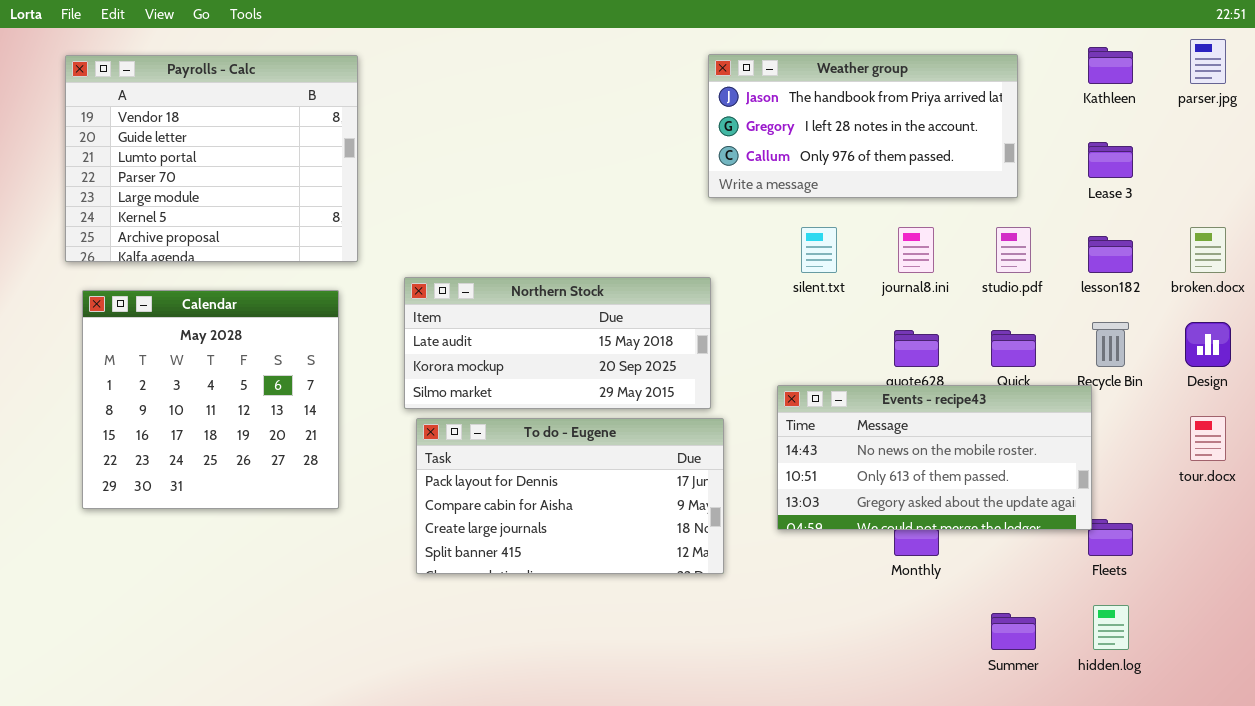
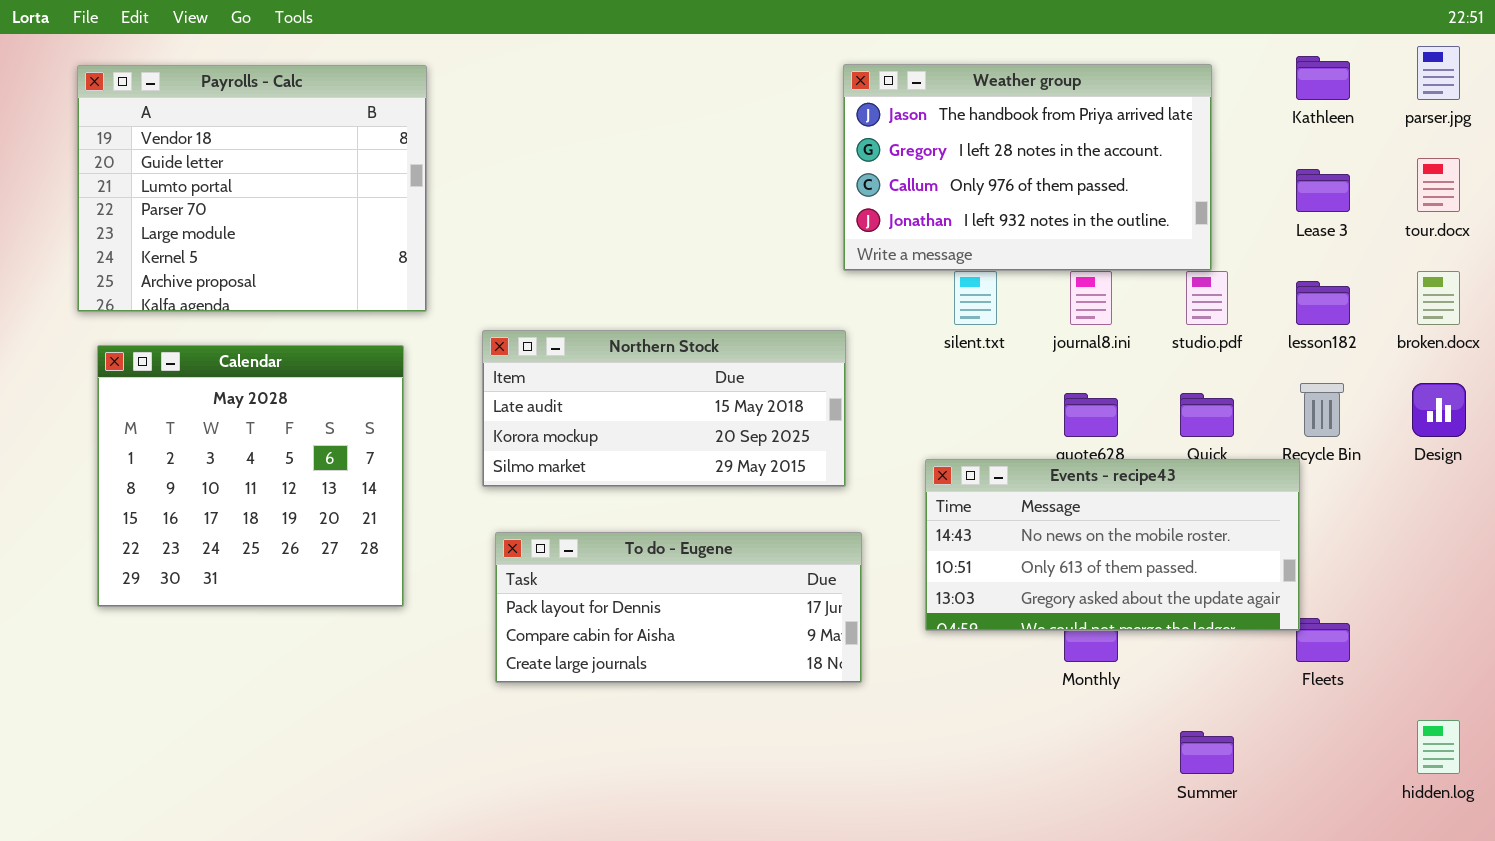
Weather group: [708,54,1018,198] -> [843,64,1212,271], resized
tour.docx: [1190,416,1226,461] -> [1417,158,1460,212], moved
To do - Eugene: [416,418,724,574] -> [495,532,862,683], resized
hidden.log: [1093,605,1129,650] -> [1417,720,1460,774], moved

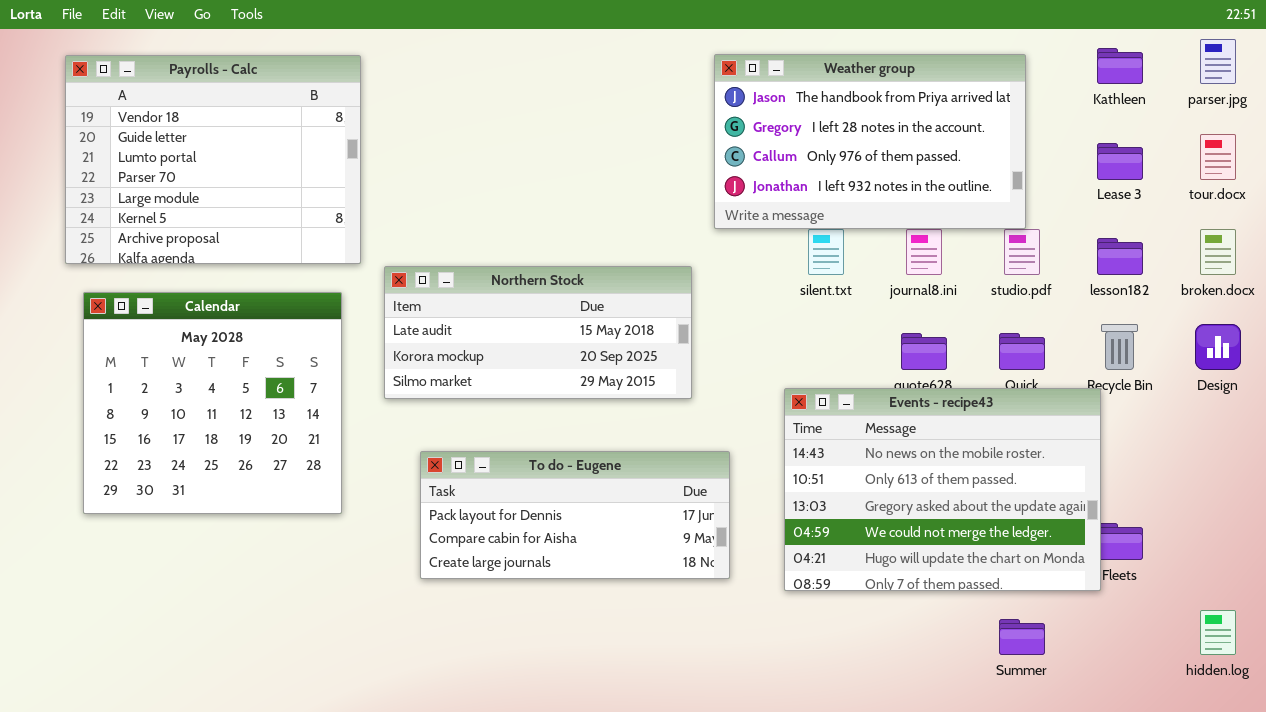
Northern Stock: [482,330,846,487] -> [384,266,692,399], moved
Events - recipe43: [925,459,1300,631] -> [784,388,1101,591], resized

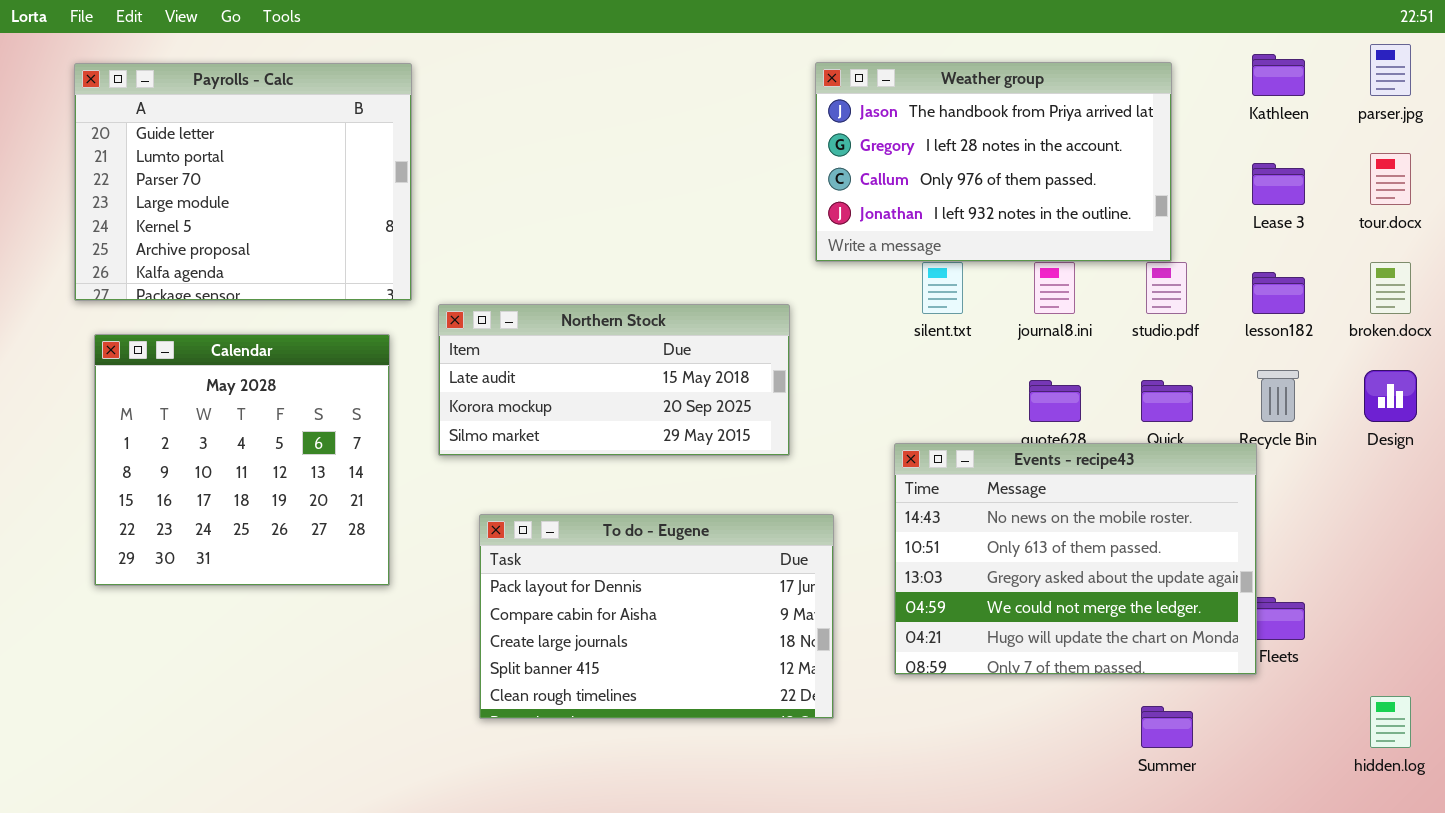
Payrolls - Calc: [65,55,361,264] -> [74,63,412,301], scrolled down 1 row
To do - Eugene: [420,451,730,579] -> [479,514,834,719], resized

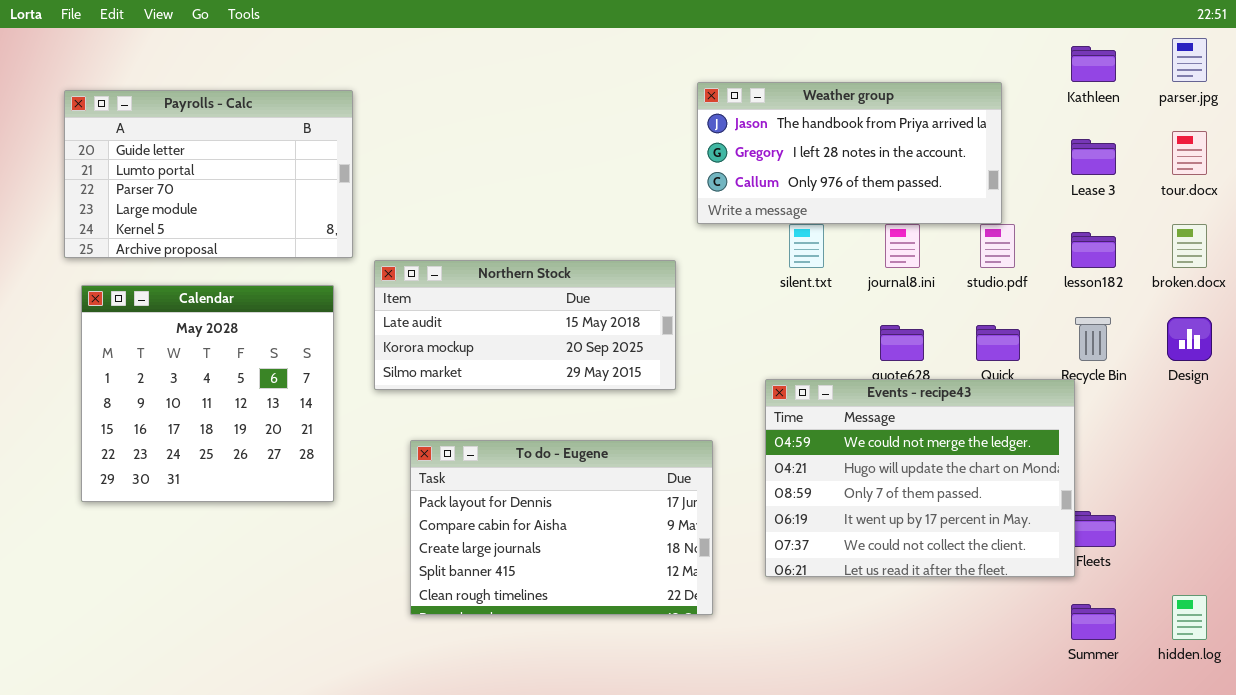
Weather group: [815,62,1172,262] -> [697,82,1002,224], resized
Payrolls - Calc: [74,63,412,301] -> [64,90,353,258], resized
Events - recipe43: [894,443,1257,675] -> [765,379,1075,577], scrolled down 3 rows
Summer: [1141,706,1193,748] -> [1071,604,1116,640], moved

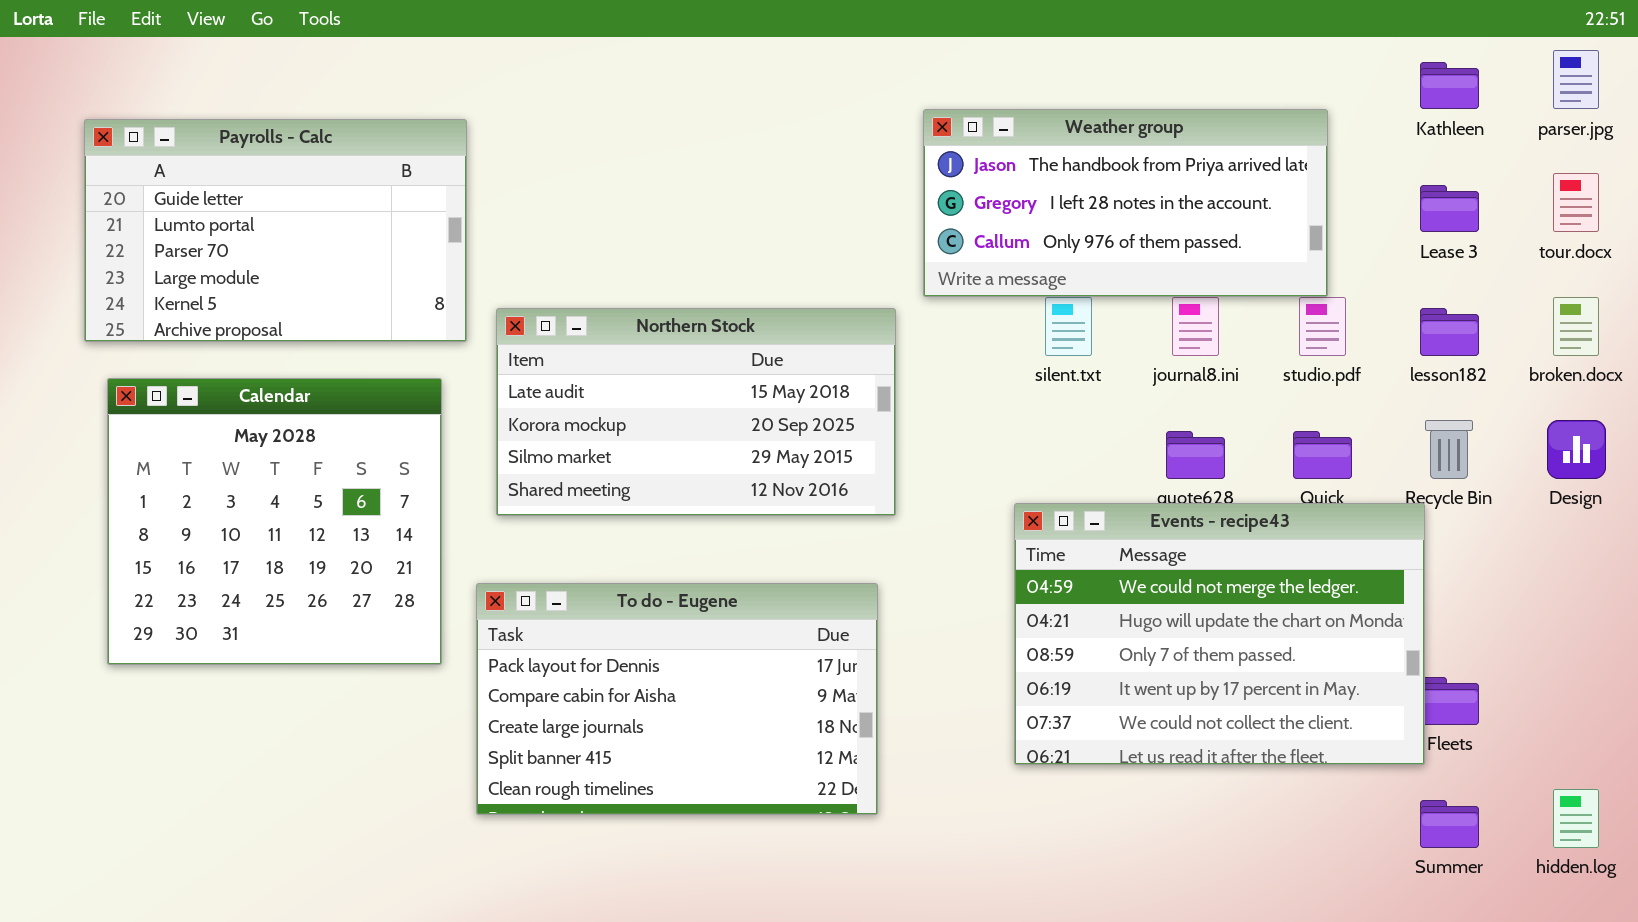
Northern Stock: [374,260,676,390] -> [496,308,896,516], resized
To do - Eugene: [410,440,713,615] -> [476,583,878,815], moved

